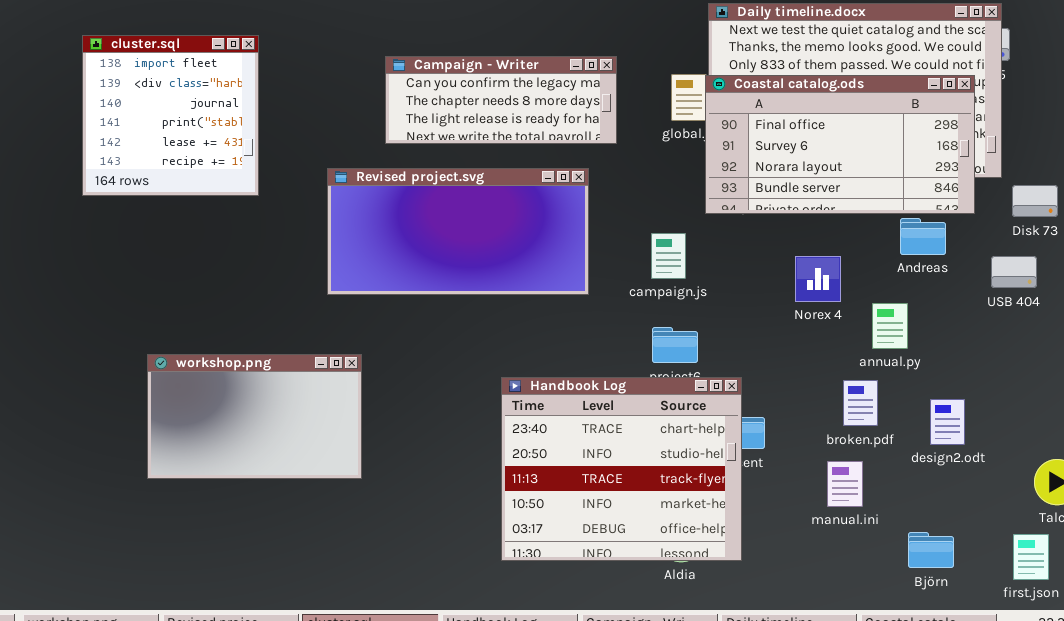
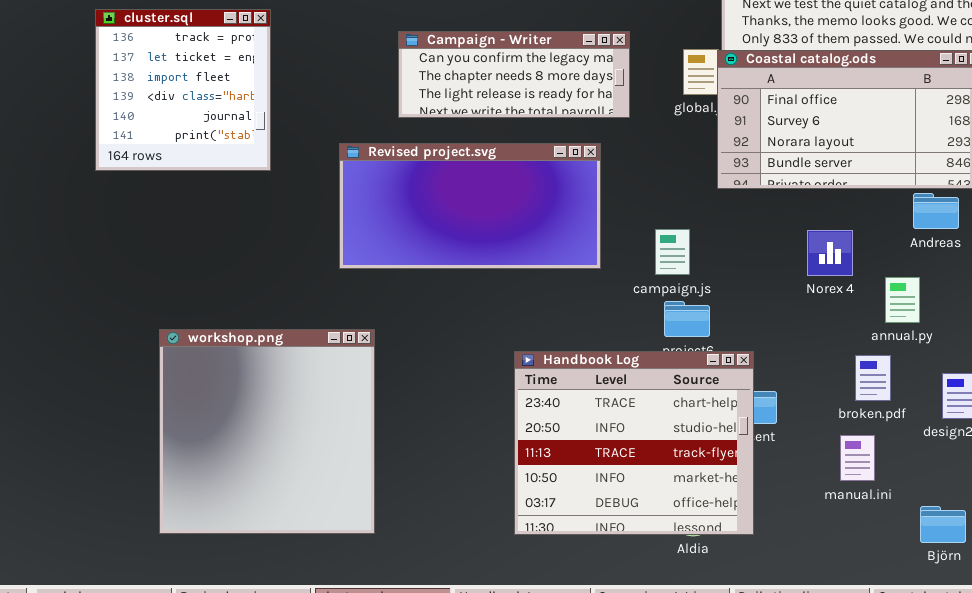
cluster.sql: [82,35,259,196] -> [95,9,271,171], scrolled up 2 rows
campaign.js: [651,233,686,279] -> [655,229,690,275], moved
workshop.png: [147,354,362,479] -> [159,329,375,534], resized

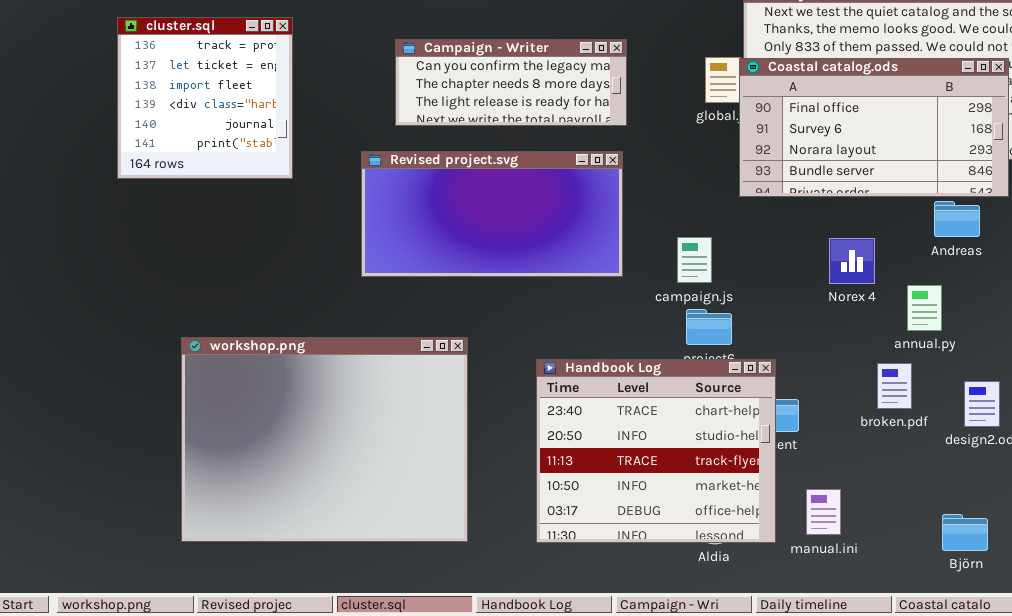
Campaign - Writer: [398,31,630,118] -> [395,39,627,126], moved
workshop.png: [159,329,375,534] -> [181,337,468,542], resized
manual.ini: [840,435,875,481] -> [806,489,841,535], moved

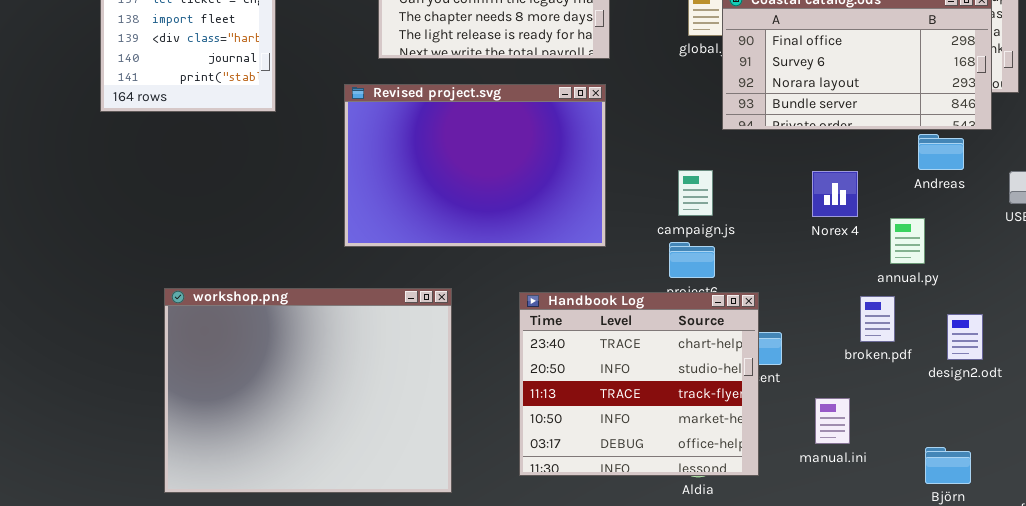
Revised project.svg: [361,151,623,277] -> [344,84,606,247], resized
campaign.js: [677,237,712,283] -> [678,170,713,216], moved
workshop.png: [181,337,468,542] -> [164,288,452,493], moved
manual.ini: [806,489,841,535] -> [815,398,850,444], moved

